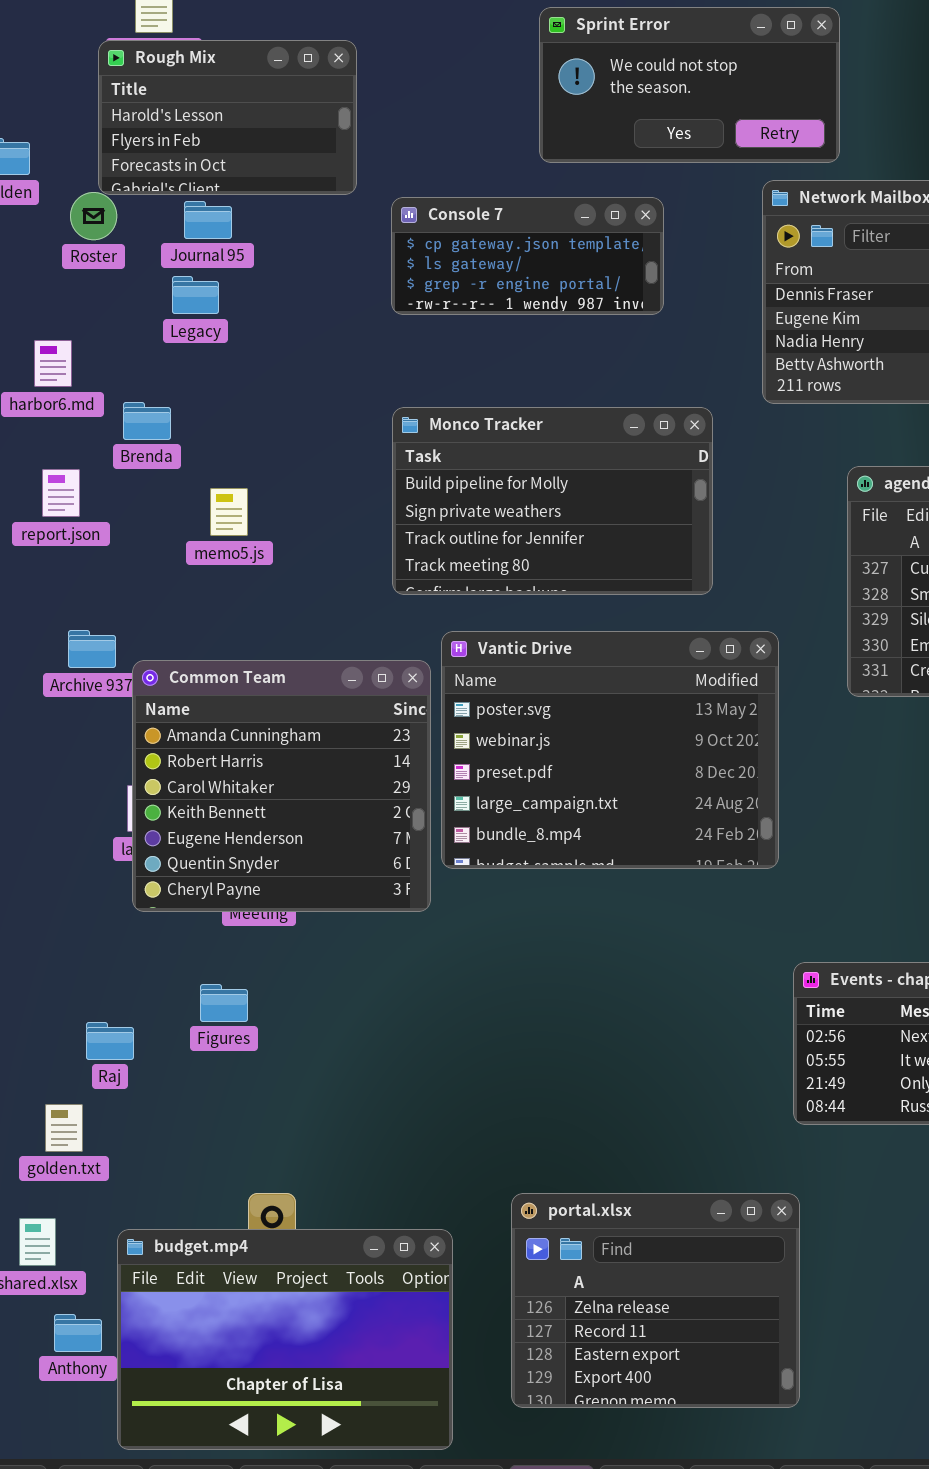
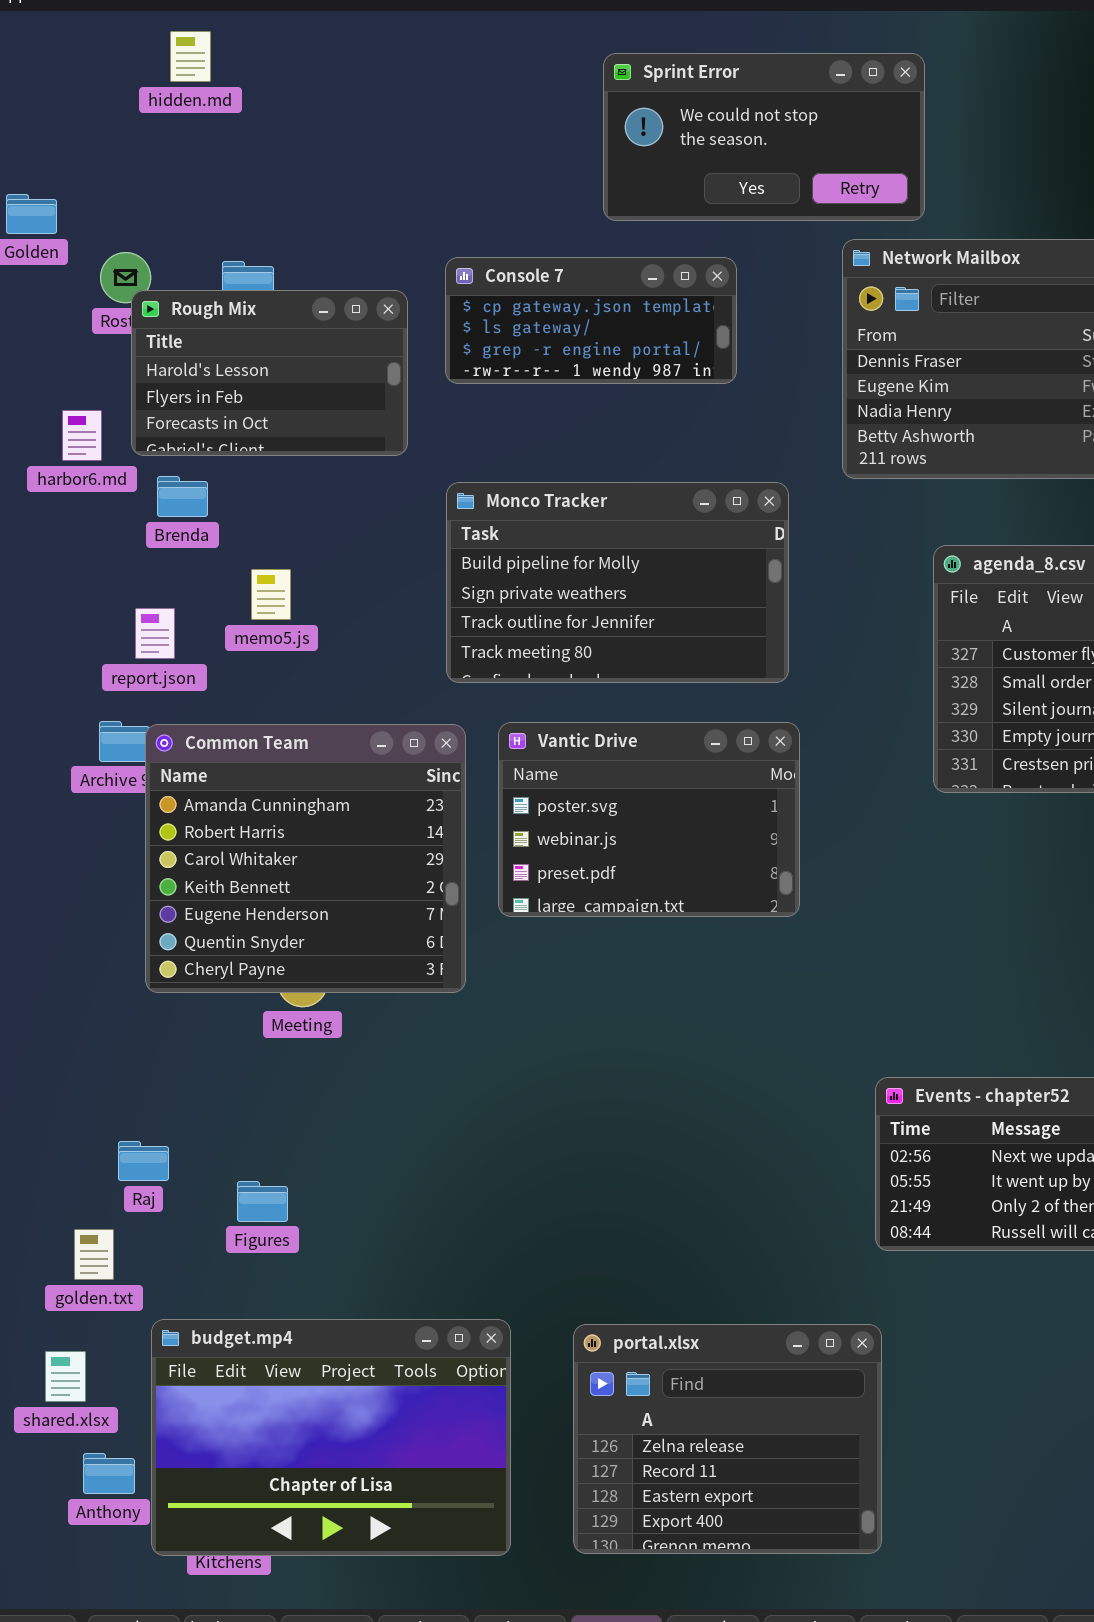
Rough Mix: [98,40,357,195] -> [131,290,408,456], moved
report.json: [42,469,80,517] -> [135,608,175,659], moved
Vantic Drive: [441,631,779,869] -> [498,722,800,917], resized
Common Team: [132,660,431,912] -> [145,724,466,993], moved
Figures: [200,984,248,1022] -> [237,1181,288,1222], moved
budget.mp4: [117,1229,453,1450] -> [151,1319,511,1556], moved

